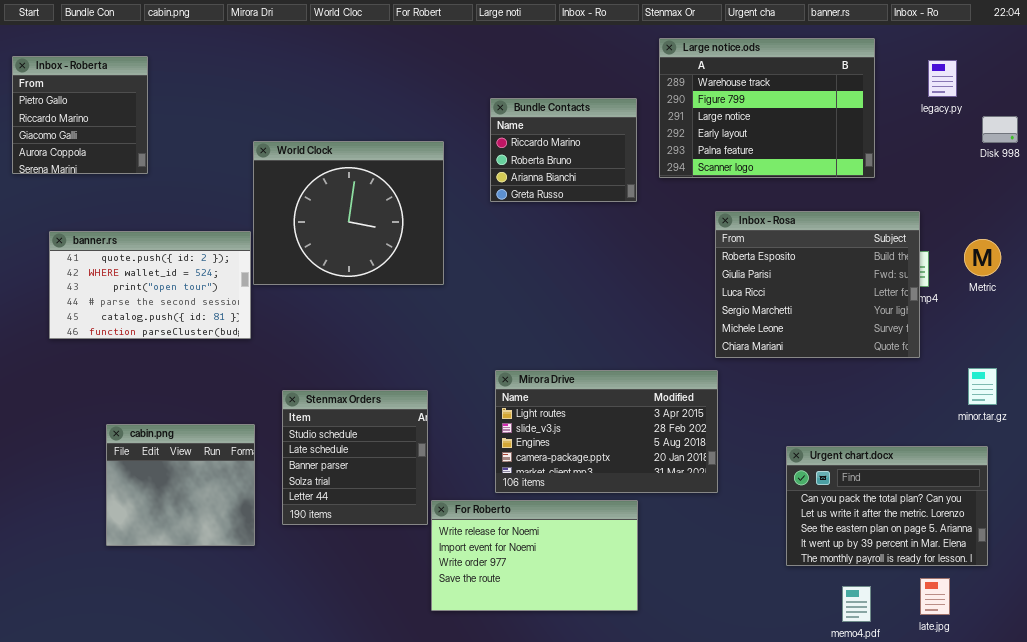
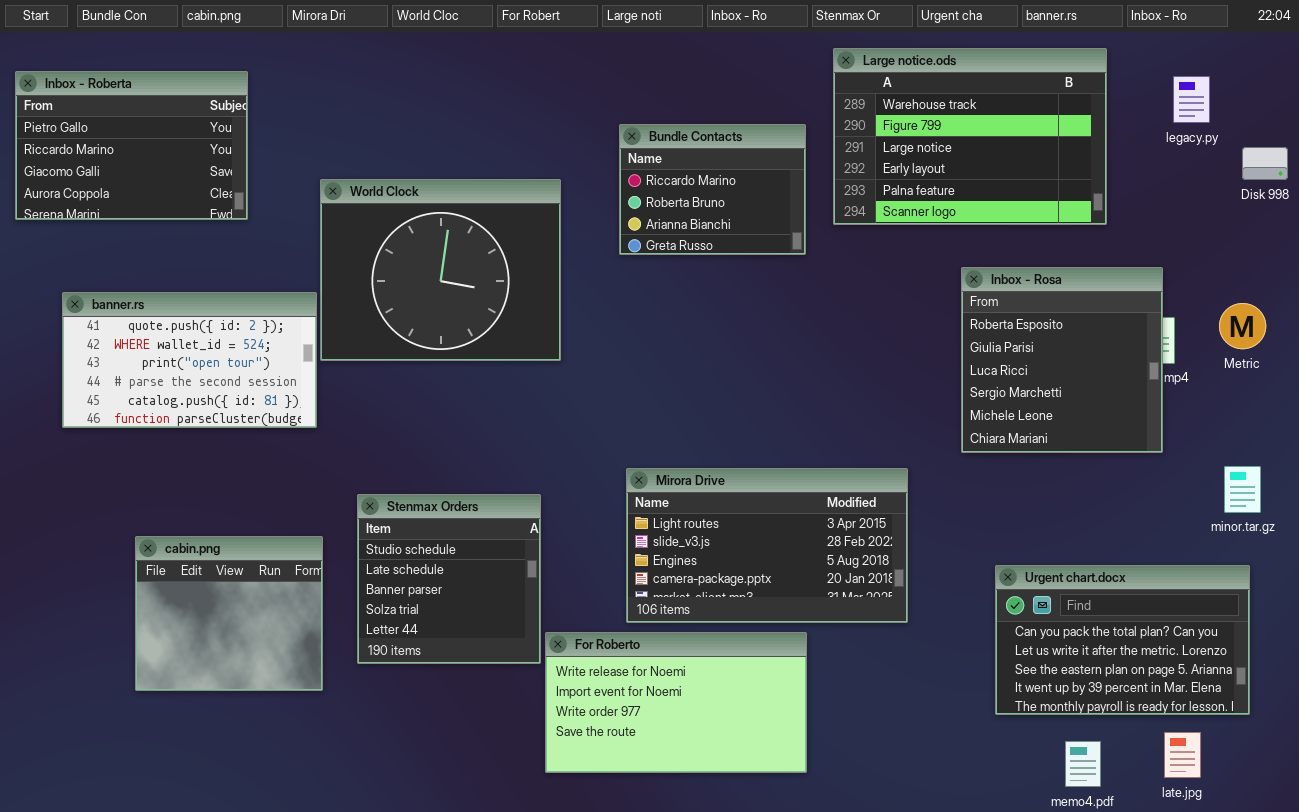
Inbox - Roberta: [12,56,148,174] -> [15,71,248,220], resized
Inbox - Rosa: [715,211,920,358] -> [961,267,1163,453], resized

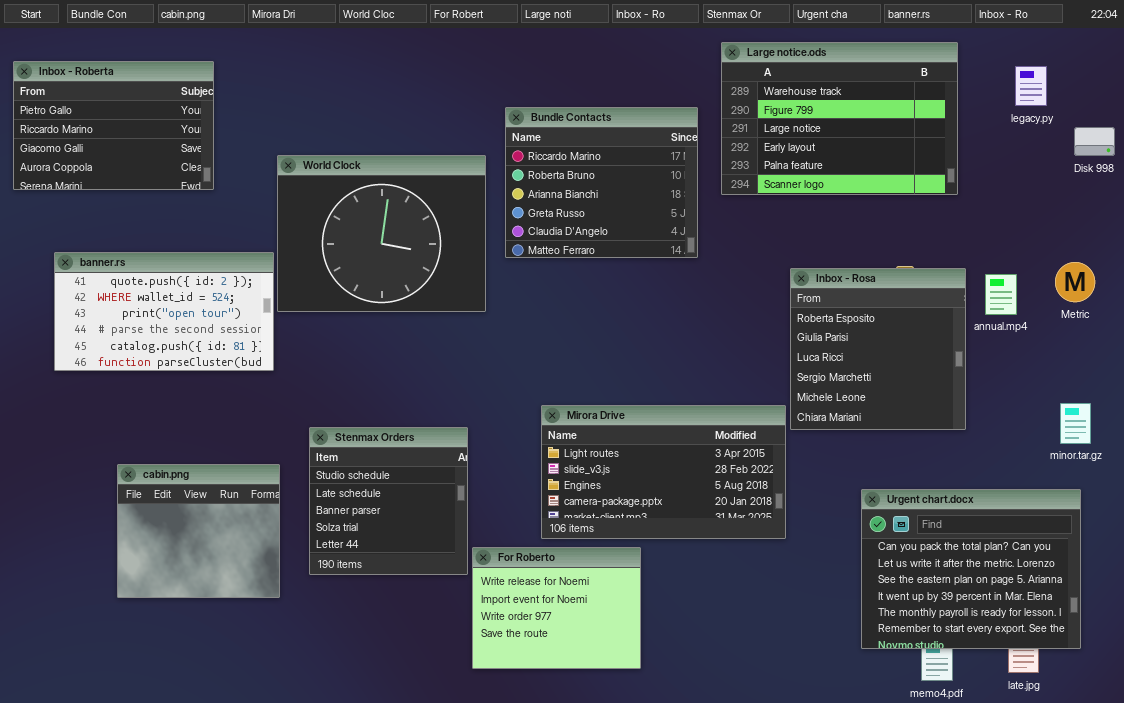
Bundle Contacts: [619,124,806,255] -> [505,107,698,258], resized
Inbox - Rosa: [961,267,1163,453] -> [790,268,966,430], moved
Urgent chart.docx: [995,565,1250,715] -> [861,489,1081,649], resized
For Roberto: [545,632,807,773] -> [472,547,641,669], resized

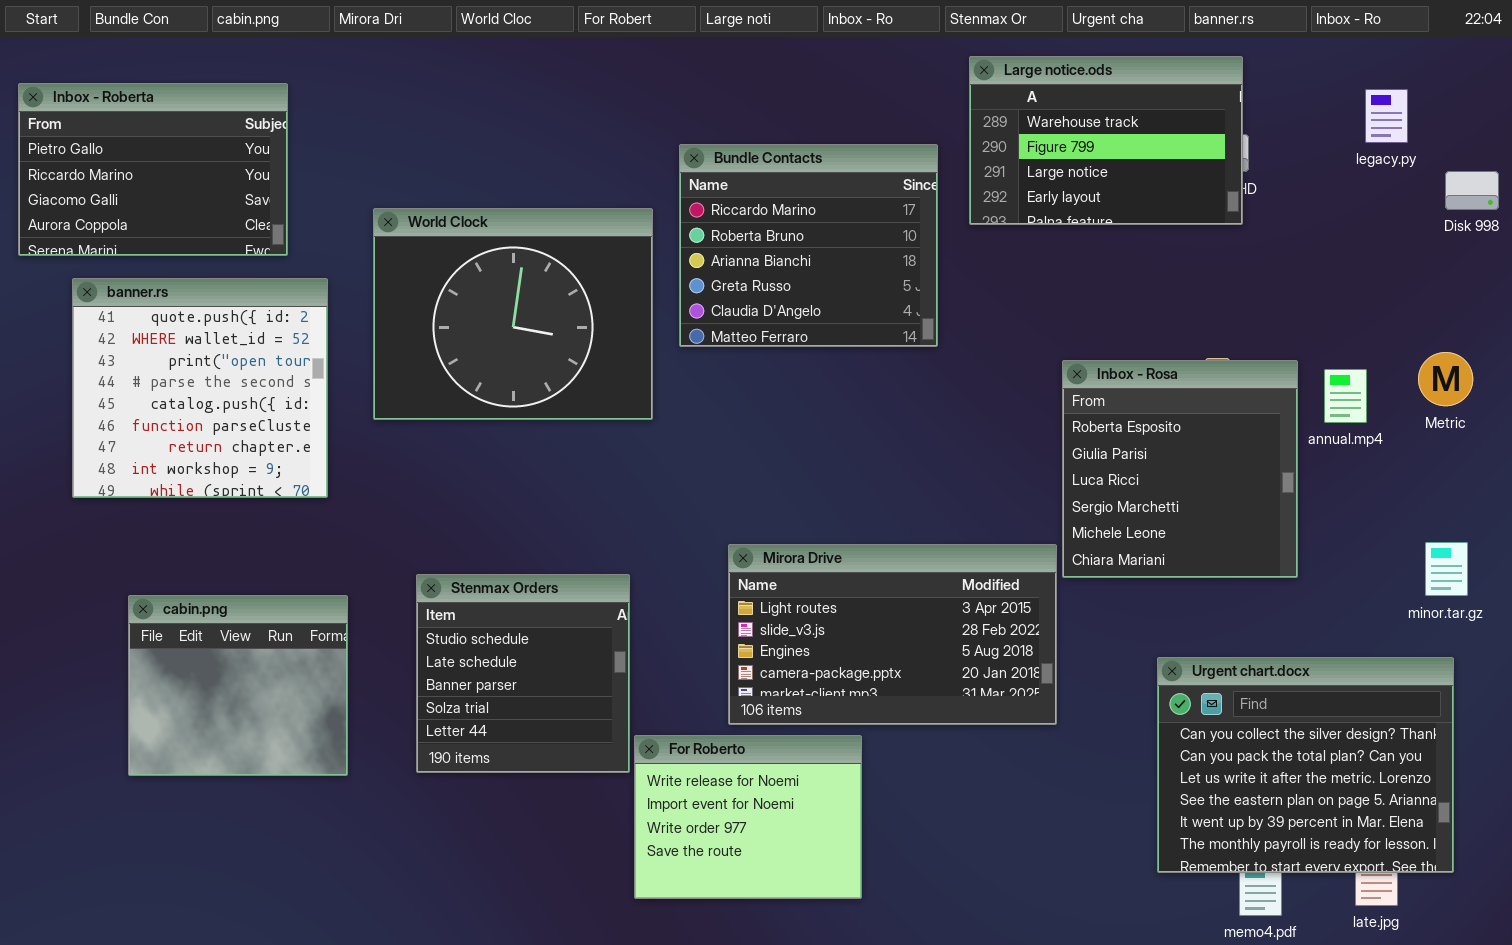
Large notice.ods: [721,42,958,195] -> [969,56,1243,225], resized
banner.rs: [54,252,274,371] -> [72,278,328,498], resized
cabin.png: [117,464,280,598] -> [128,595,348,776], moved
Urgent chart.docx: [861,489,1081,649] -> [1157,657,1454,873], scrolled up 1 row

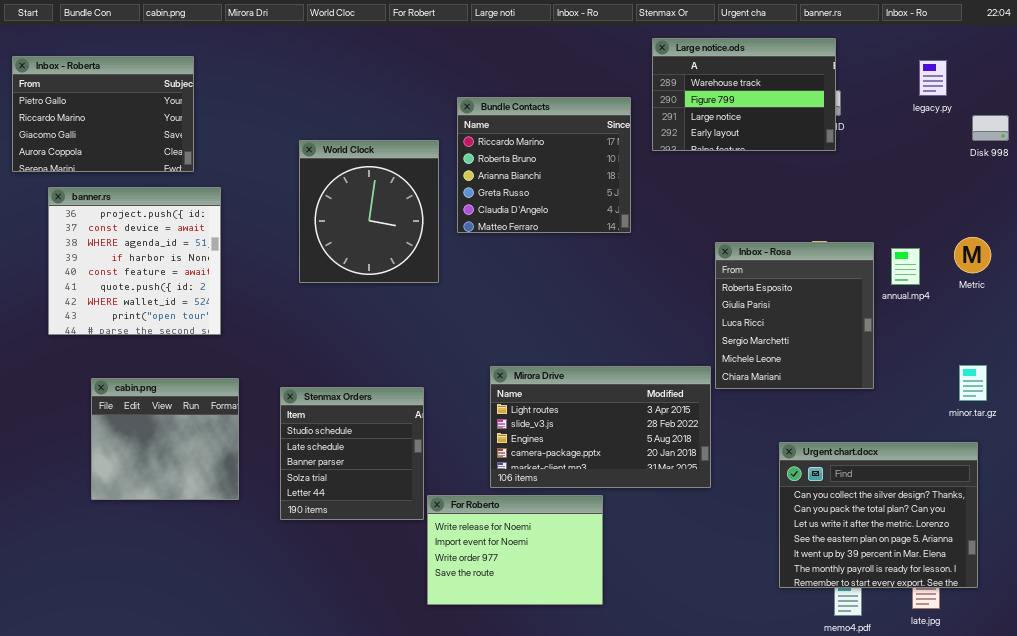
World Clock: [373,208,653,420] -> [299,140,439,283], resized
banner.rs: [72,278,328,498] -> [48,187,221,335], scrolled up 5 rows
cabin.png: [128,595,348,776] -> [91,378,239,500], moved
For Roberto: [634,735,862,899] -> [427,495,603,605], resized

